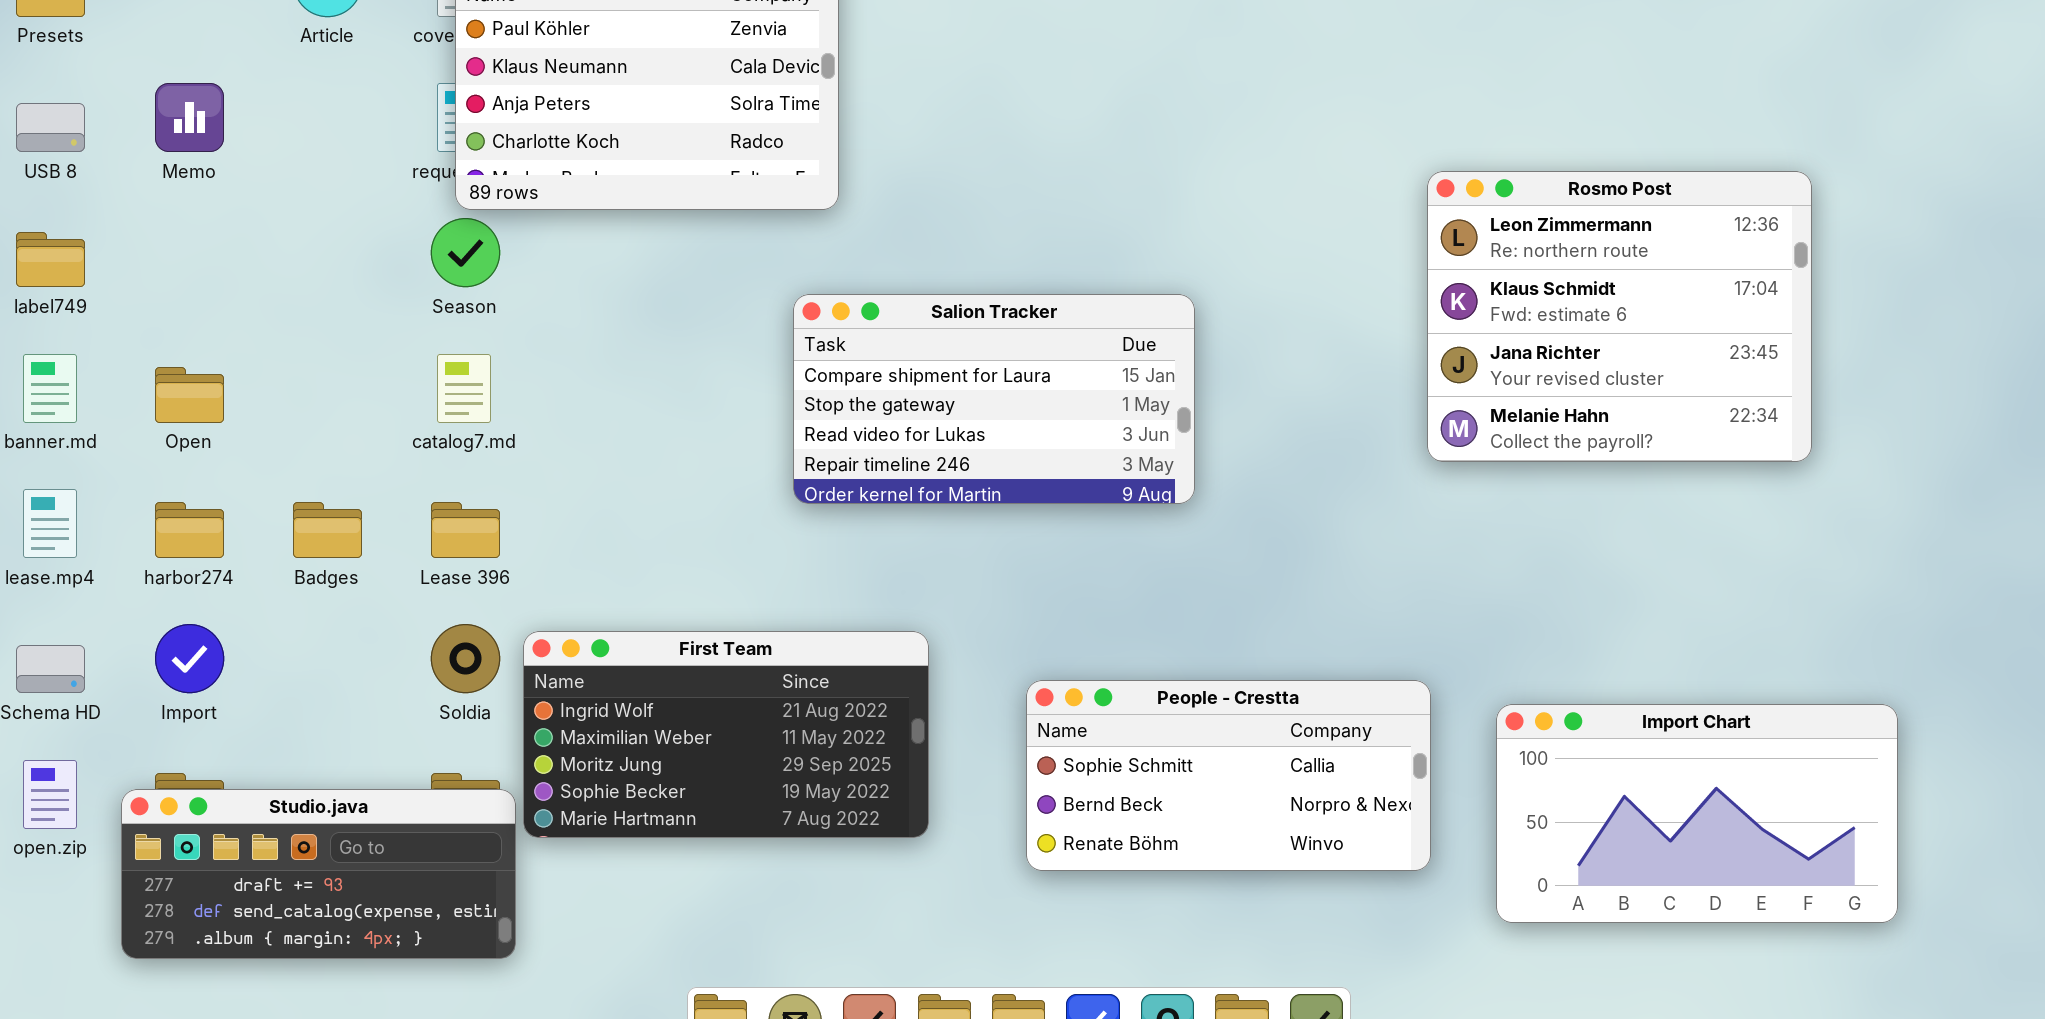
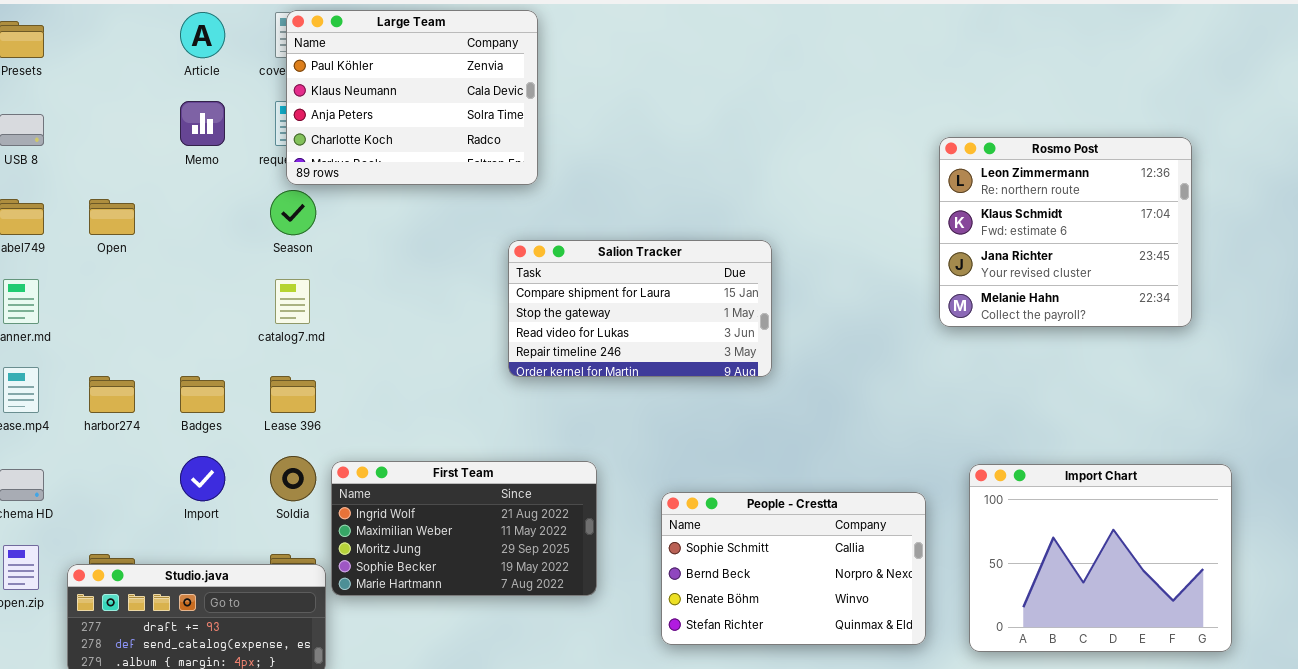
Memo: [155,83,224,152] -> [180,101,225,146], moved
Rosmo Post: [1427,171,1812,462] -> [939,137,1192,327], moved
Open: [155,367,224,423] -> [89,199,135,235], moved
Import: [155,624,224,693] -> [180,456,225,501], moved
People - Crestta: [1026,680,1431,871] -> [661,492,926,645], resized
Import Chart: [1496,704,1898,923] -> [969,464,1232,652], resized

